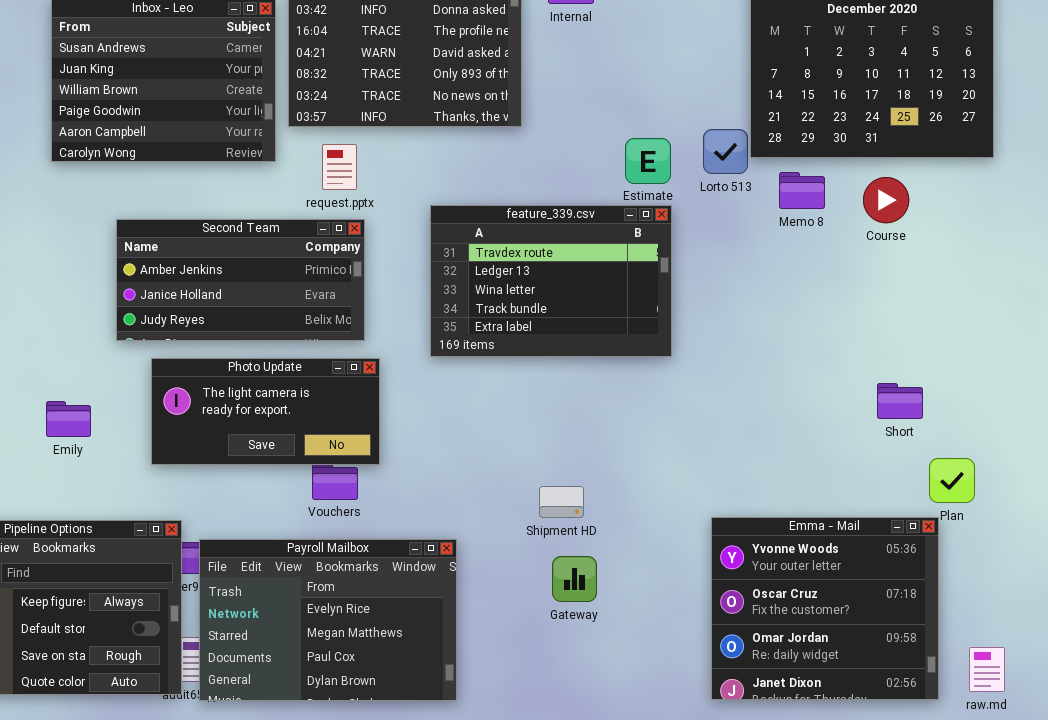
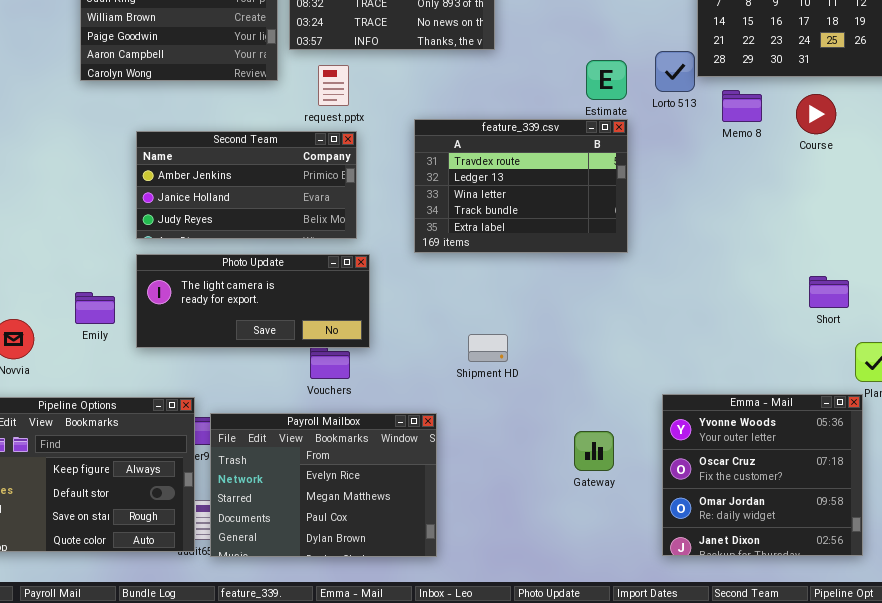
Photo Update: [151,358,380,465] -> [136,254,370,348], resized
Shipment HD: [539,486,584,518] -> [468,334,508,362], moved
Gateway: [552,556,597,602] -> [574,431,614,471], moved

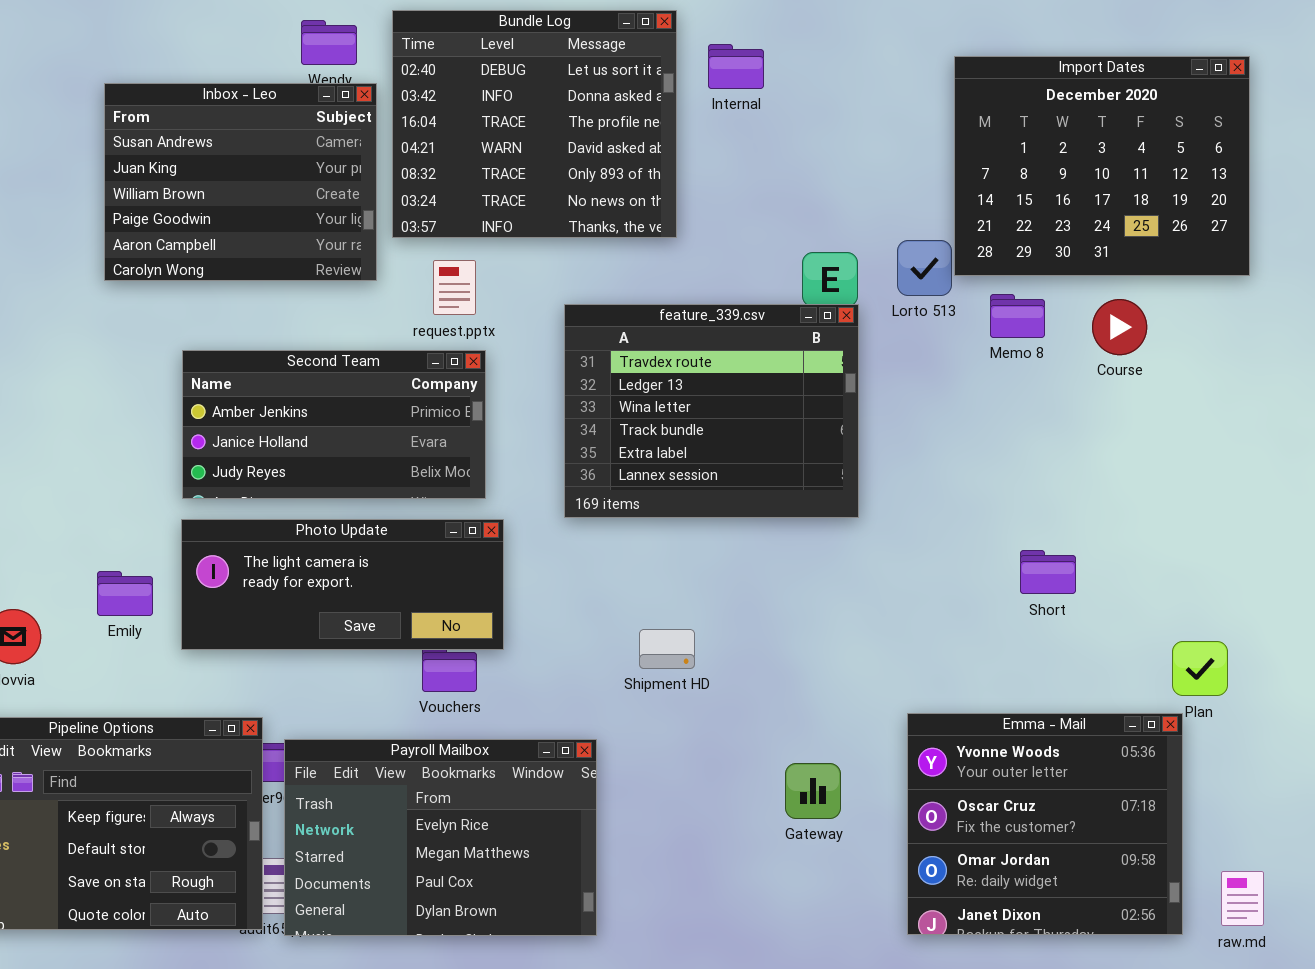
feature_339.csv: [414,119,628,253] -> [564,304,859,518], resized
Short: [809,276,849,308] -> [1020,550,1076,594], moved

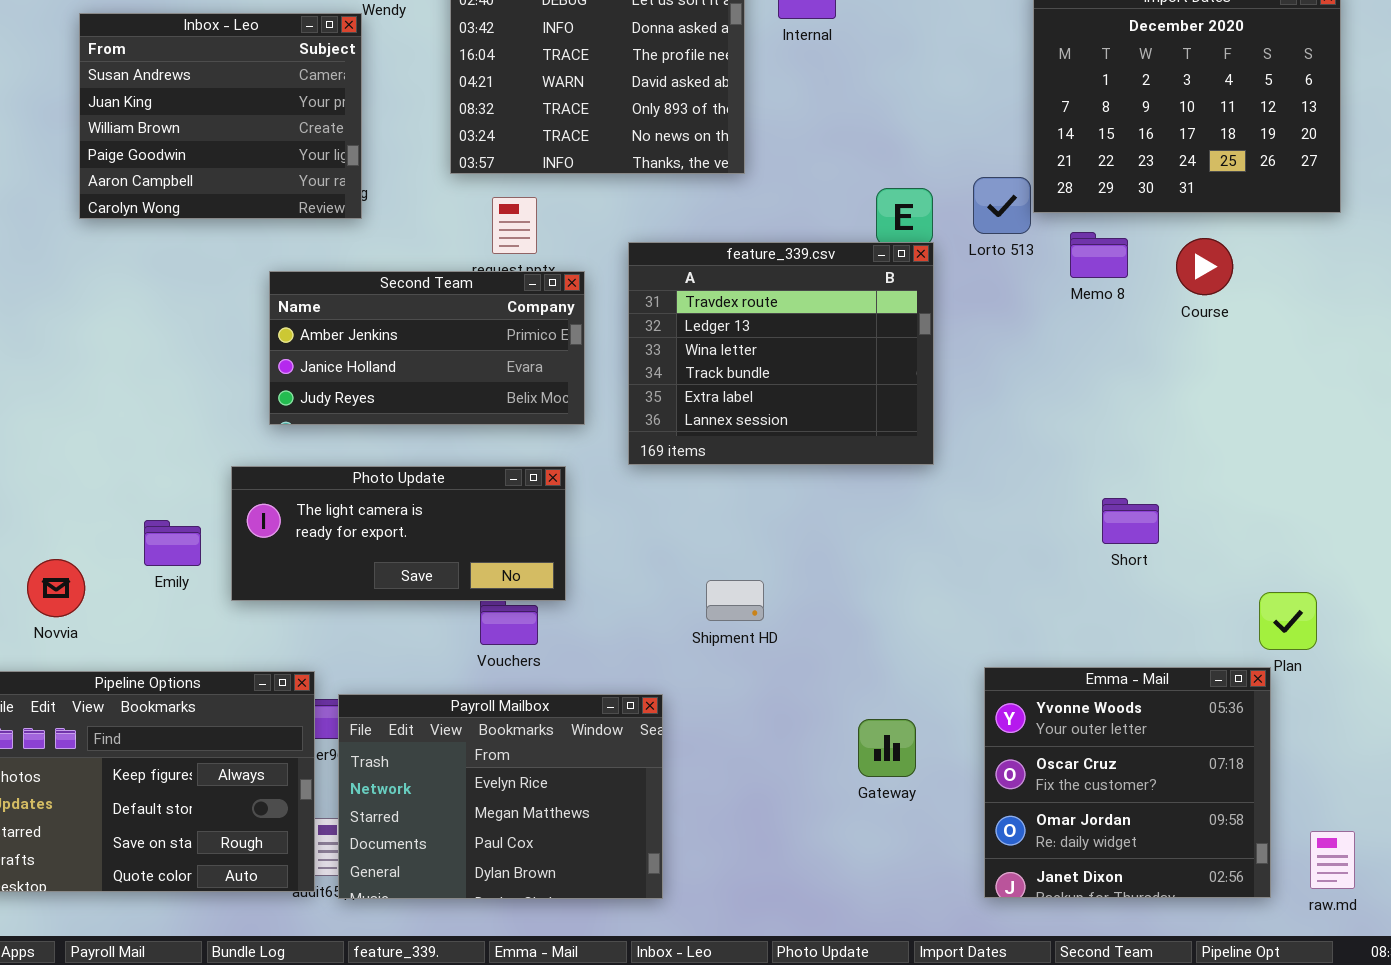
Inbox - Leo: [104,83,377,281] -> [79,13,362,219], moved
Second Team: [182,350,486,499] -> [269,271,585,425], moved

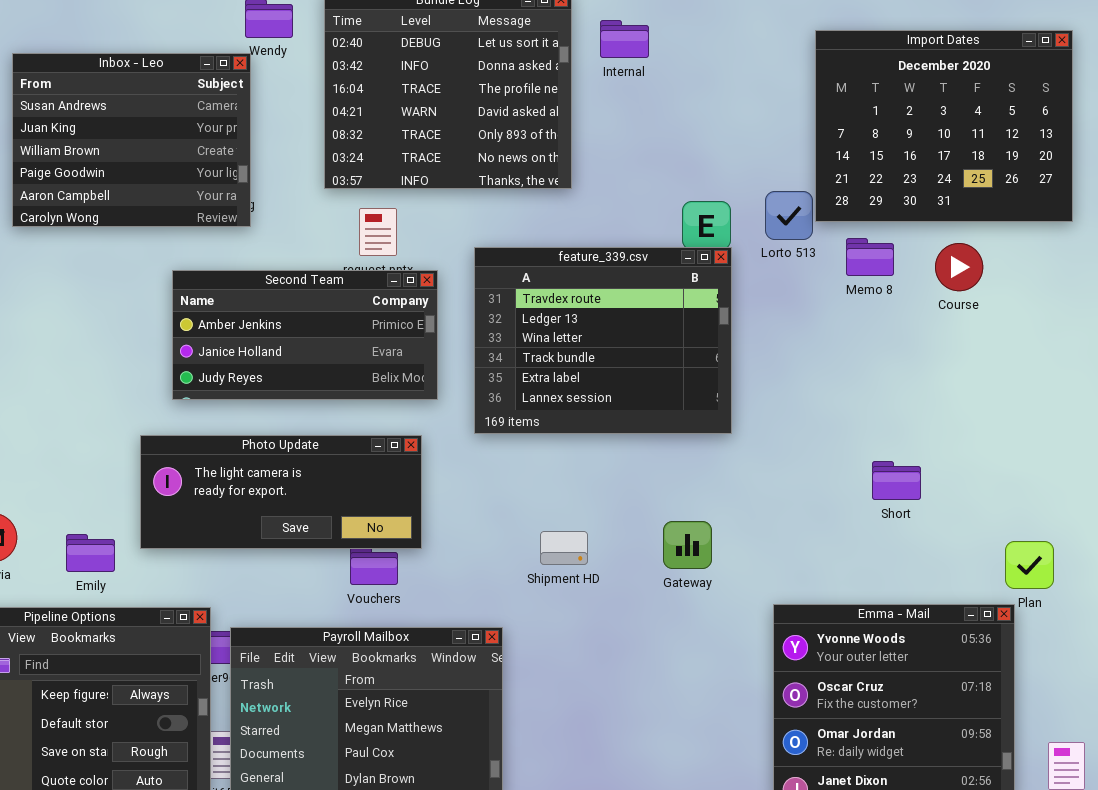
Emily: [144,520,201,566] -> [66,534,115,572], moved
Gateway: [858,719,916,777] -> [663,521,712,569], moved

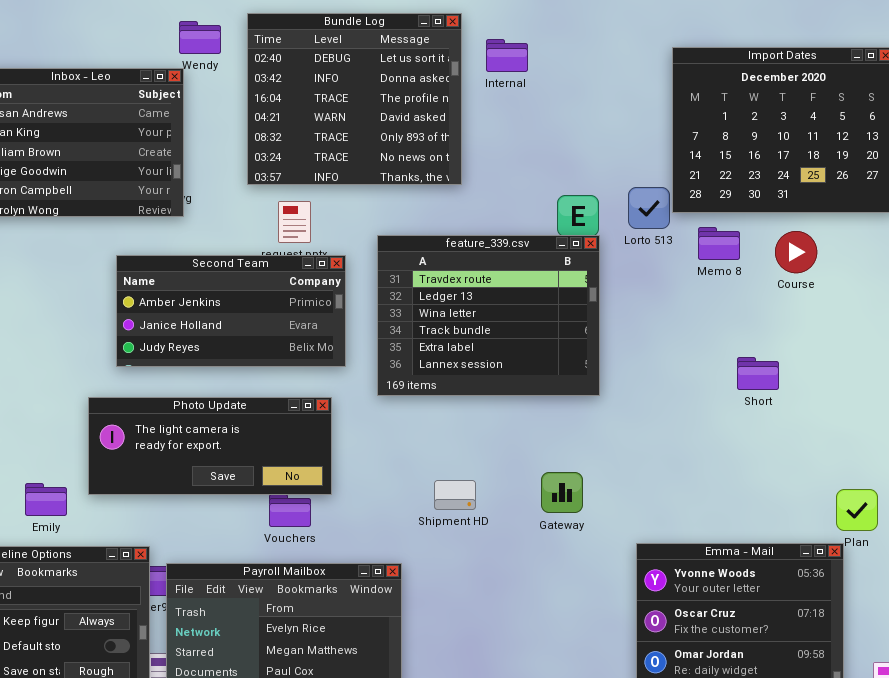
Short: [872,461,921,500] -> [737,357,779,390], moved

